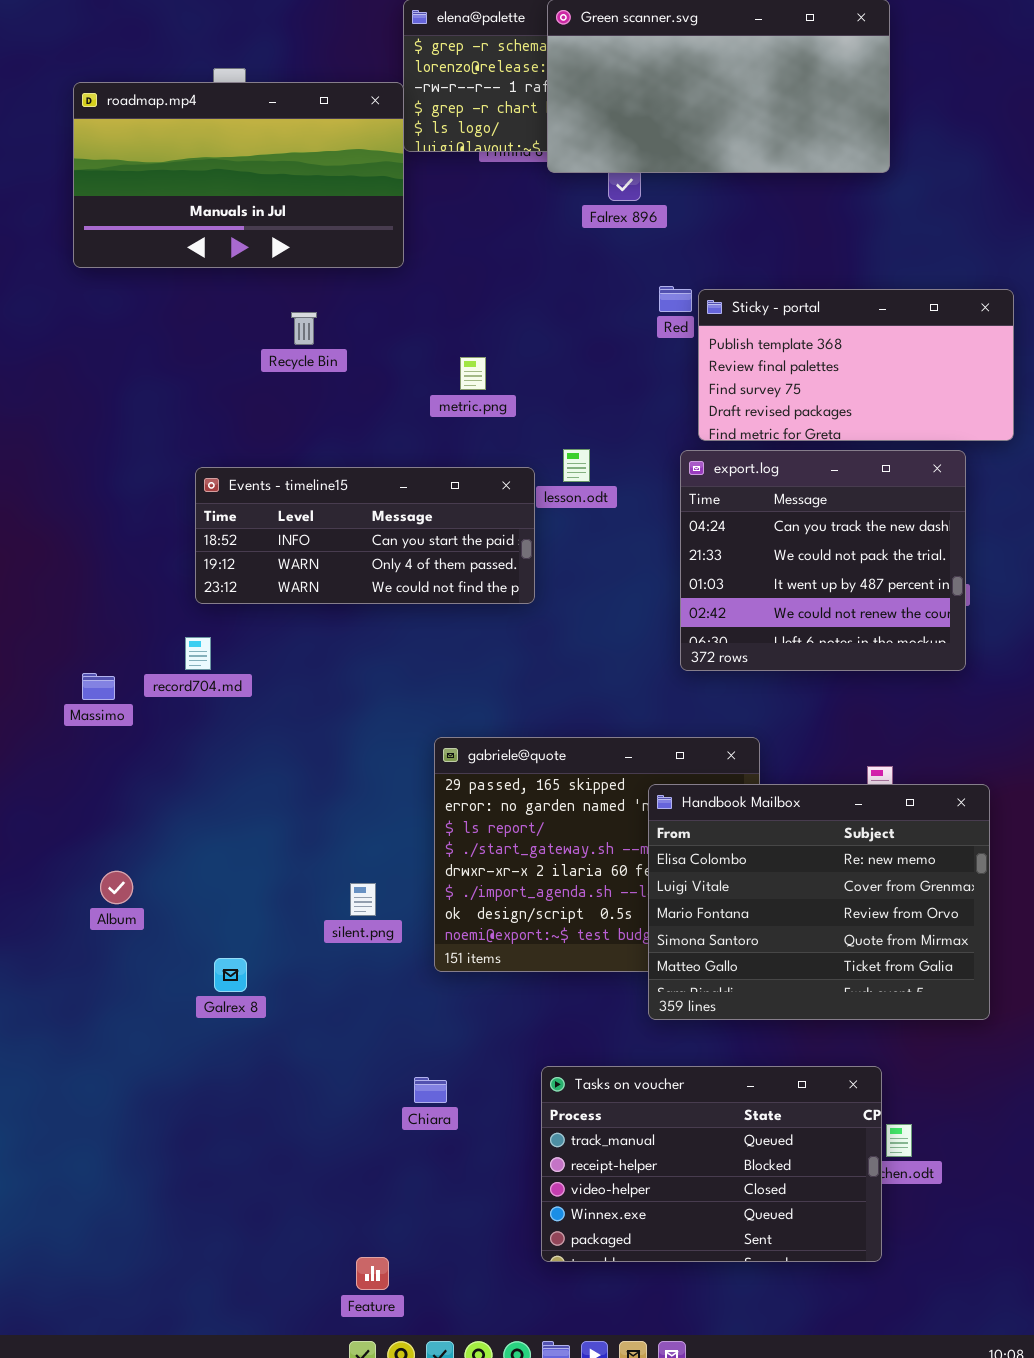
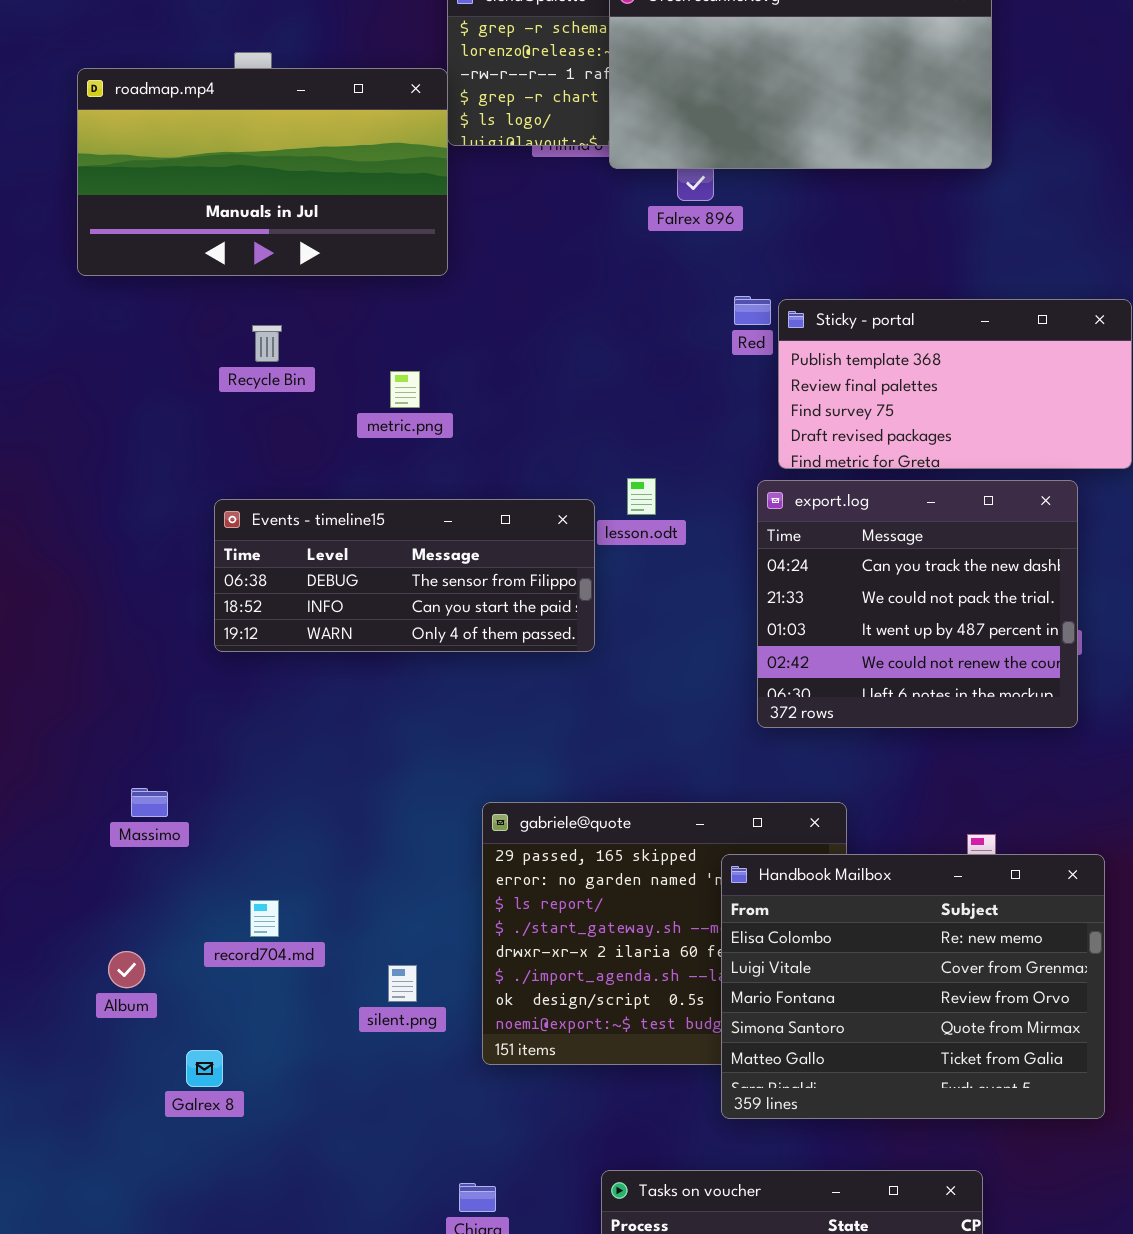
Recycle Bin: [291,312,317,345] -> [252,325,282,362], moved
metric.png: [460,357,486,390] -> [390,371,420,408], moved
Events - timeline15: [195,467,535,604] -> [214,499,595,652], scrolled up 1 row
record704.md: [185,637,211,670] -> [250,900,279,937], moved
Massimo: [82,673,115,700] -> [131,788,168,817], moved
Galrex 8: [214,958,247,992] -> [186,1050,223,1087], moved

